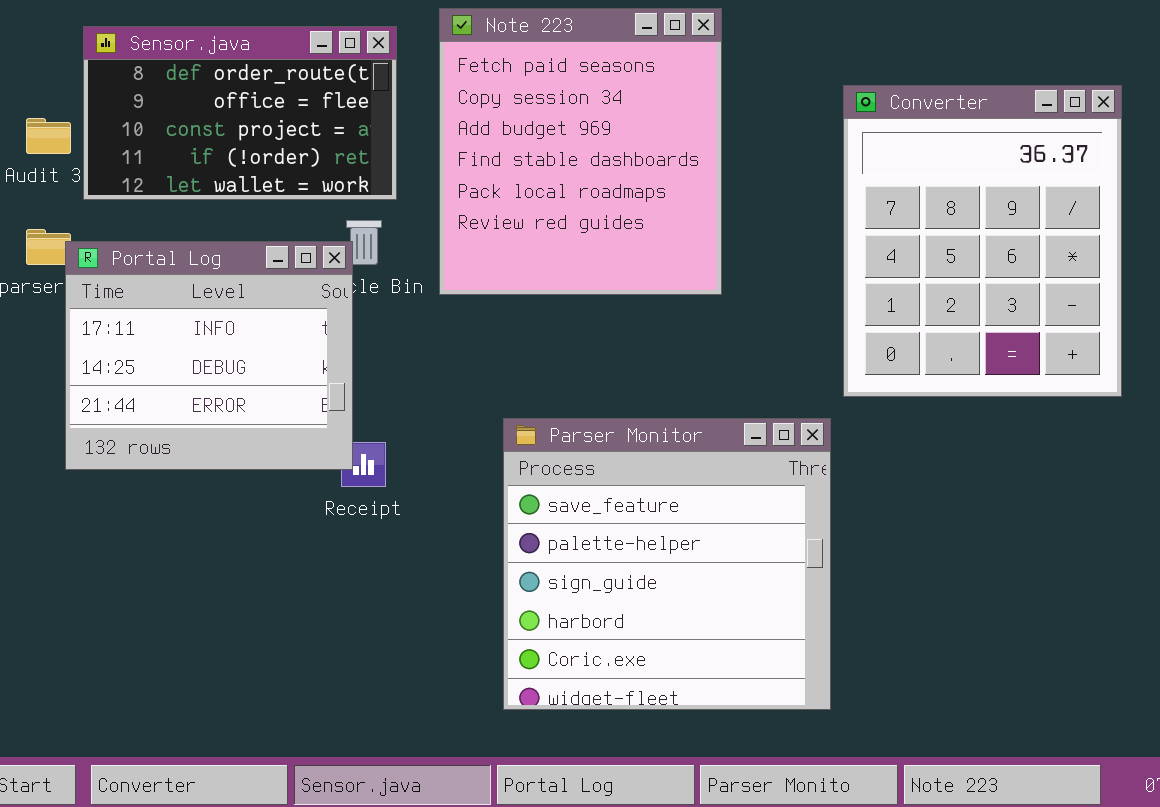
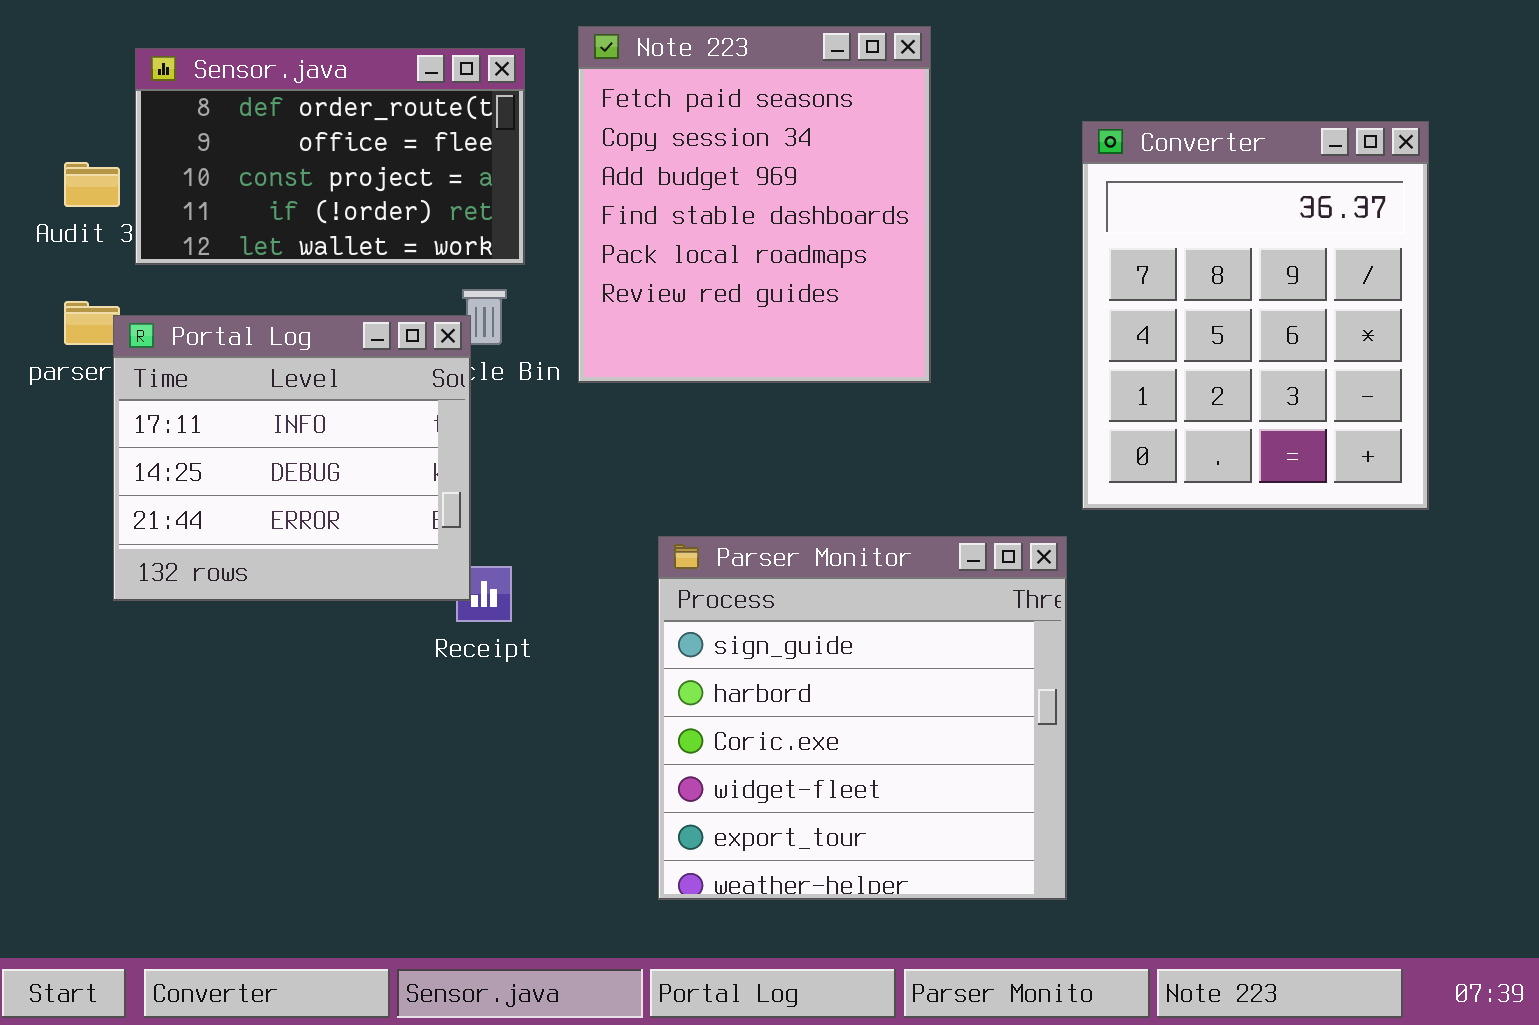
Parser Monitor: [503,418,831,710] -> [658,536,1067,900], scrolled down 2 rows

